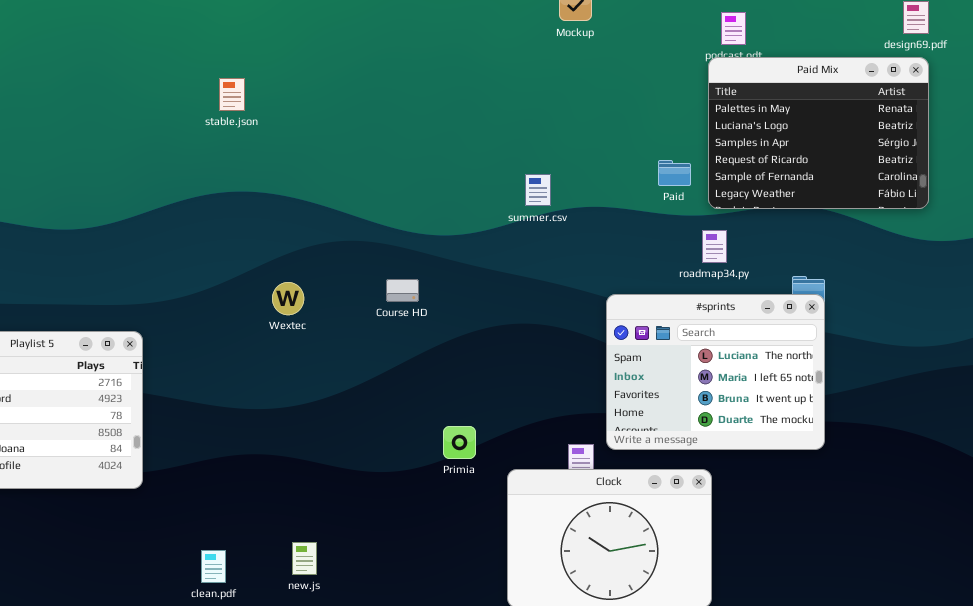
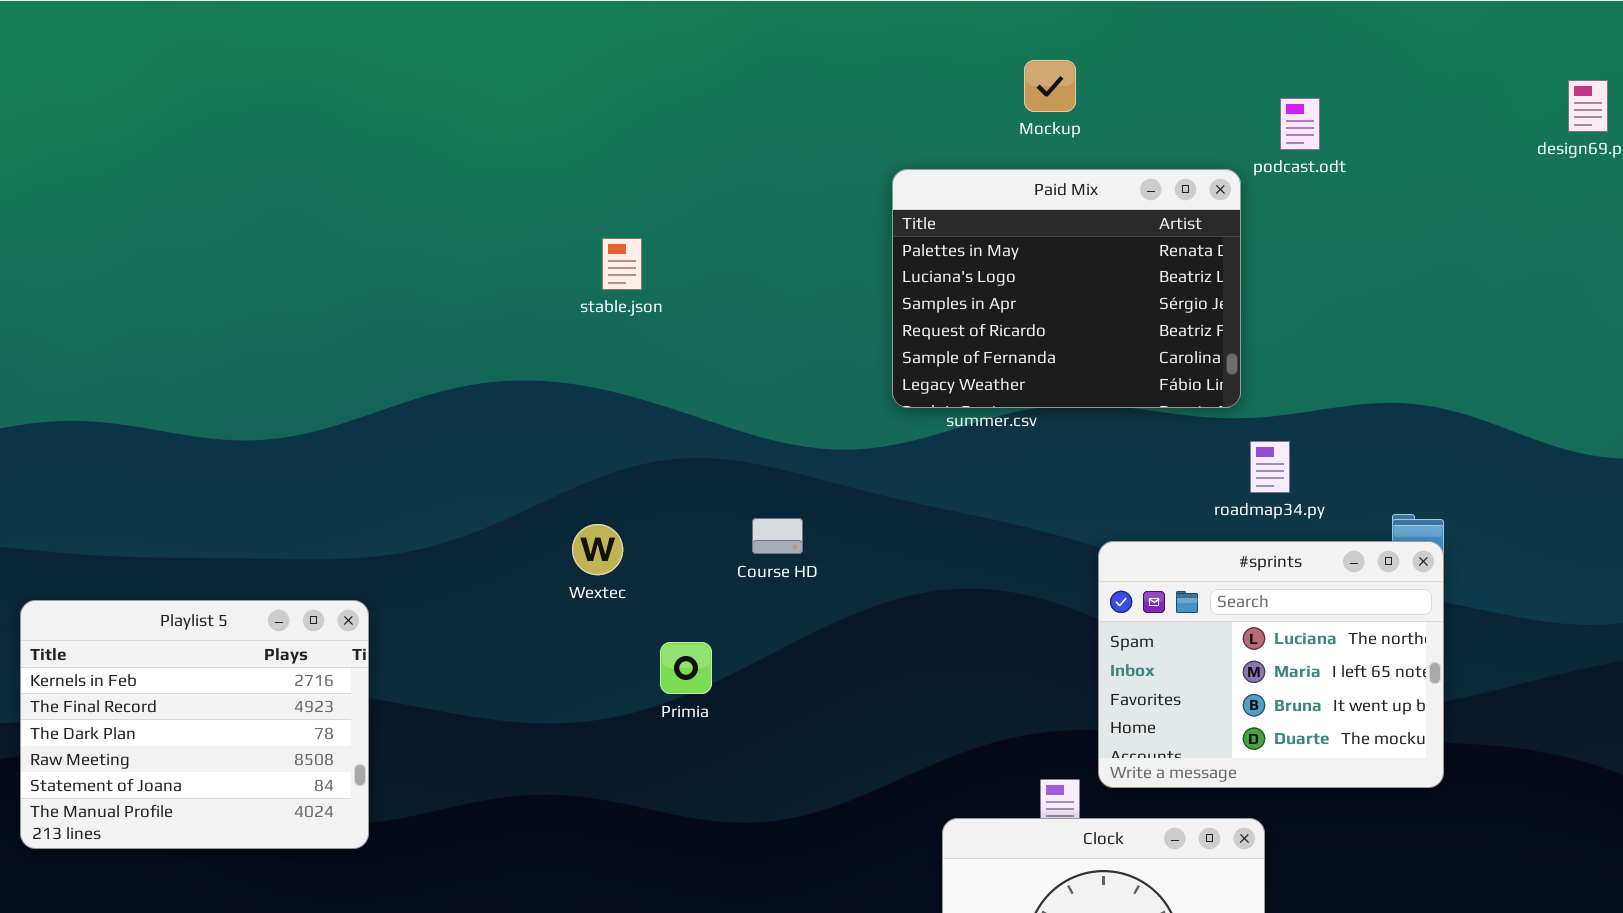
Paid Mix: [708,57,929,209] -> [892,169,1241,408], moved
stable.json: [219,78,245,111] -> [602,238,642,290], moved
Primia: [443,426,476,459] -> [660,642,712,694], moved

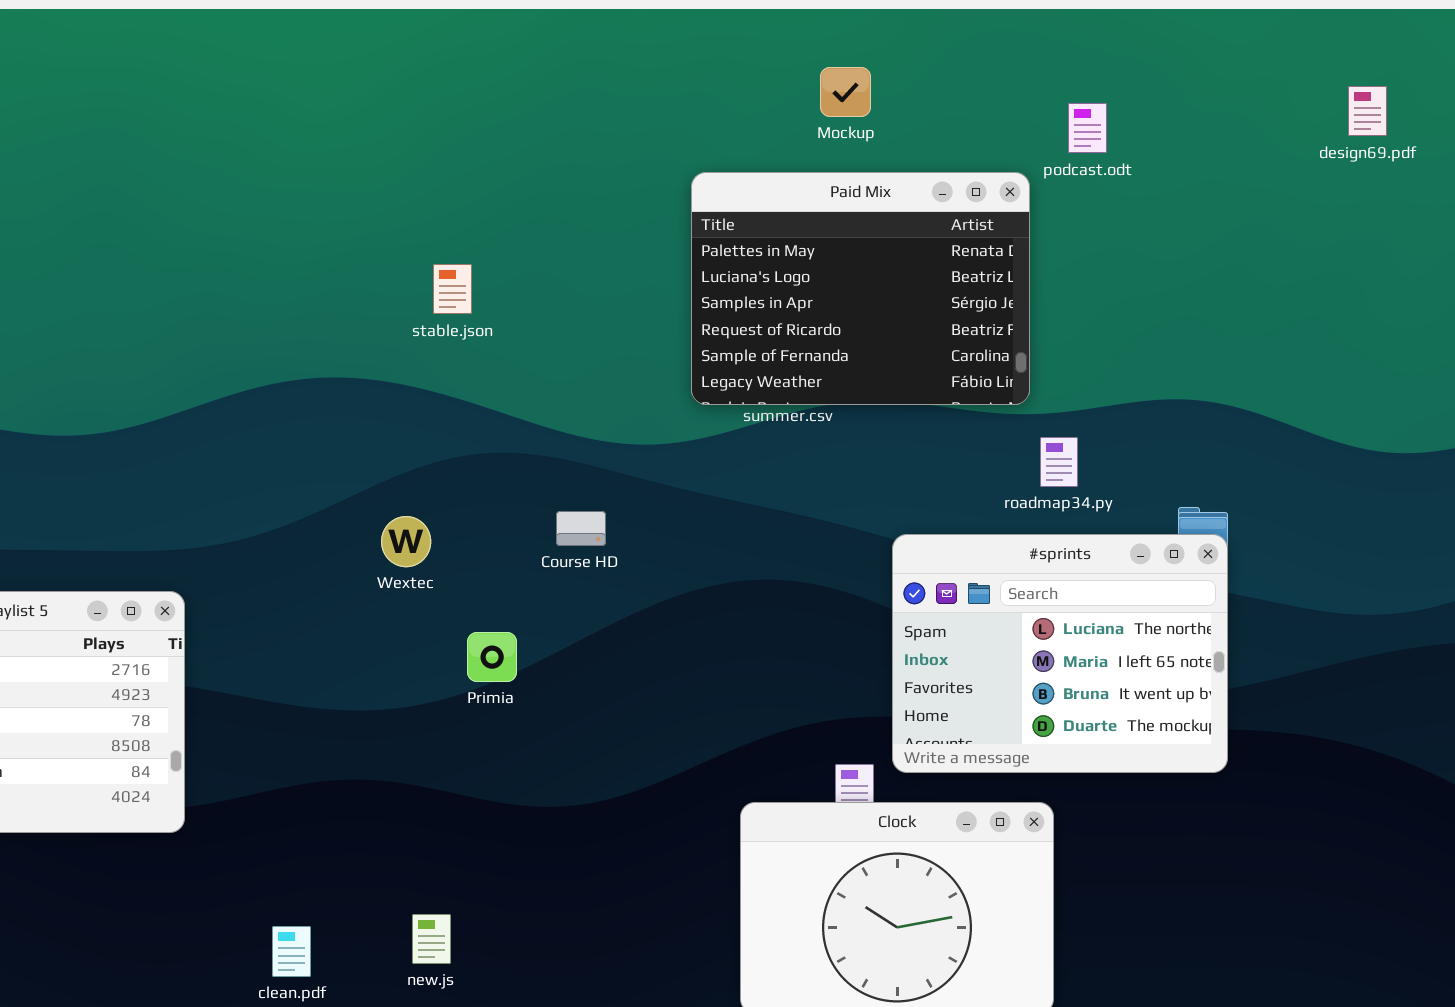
stable.json: [602,238,642,290] -> [433,264,472,314], moved

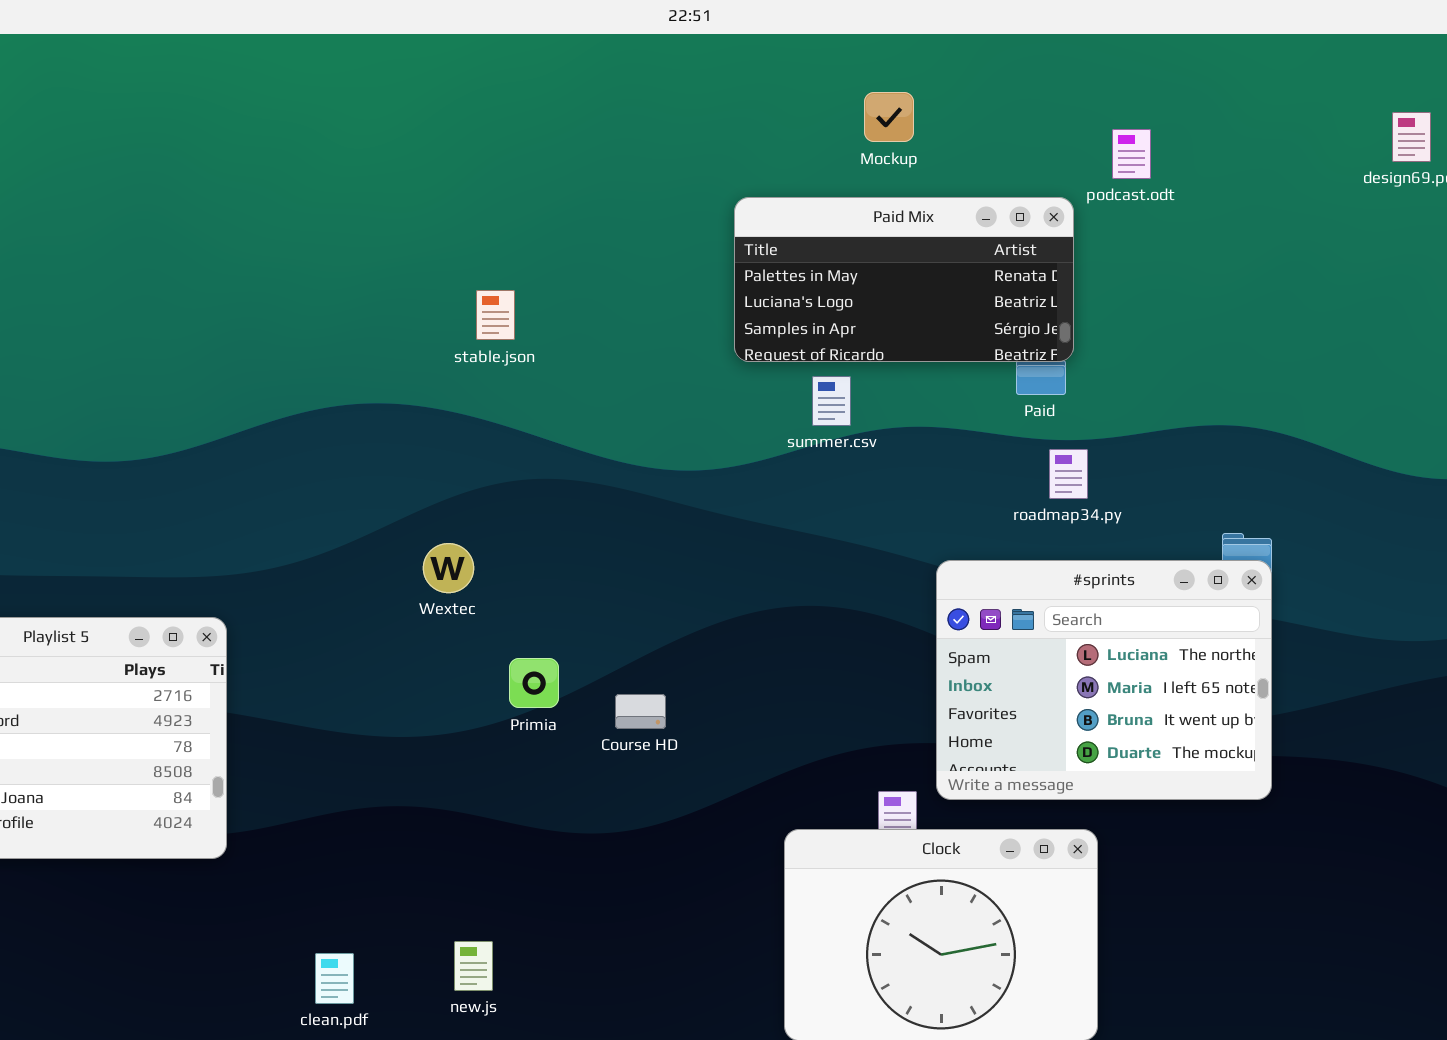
Paid Mix: [691,172,1030,405] -> [734,197,1074,362], resized
roadmap34.py: [1040,437,1078,487] -> [1049,449,1088,499], moved
Course HD: [556,511,606,546] -> [615,694,666,729], moved

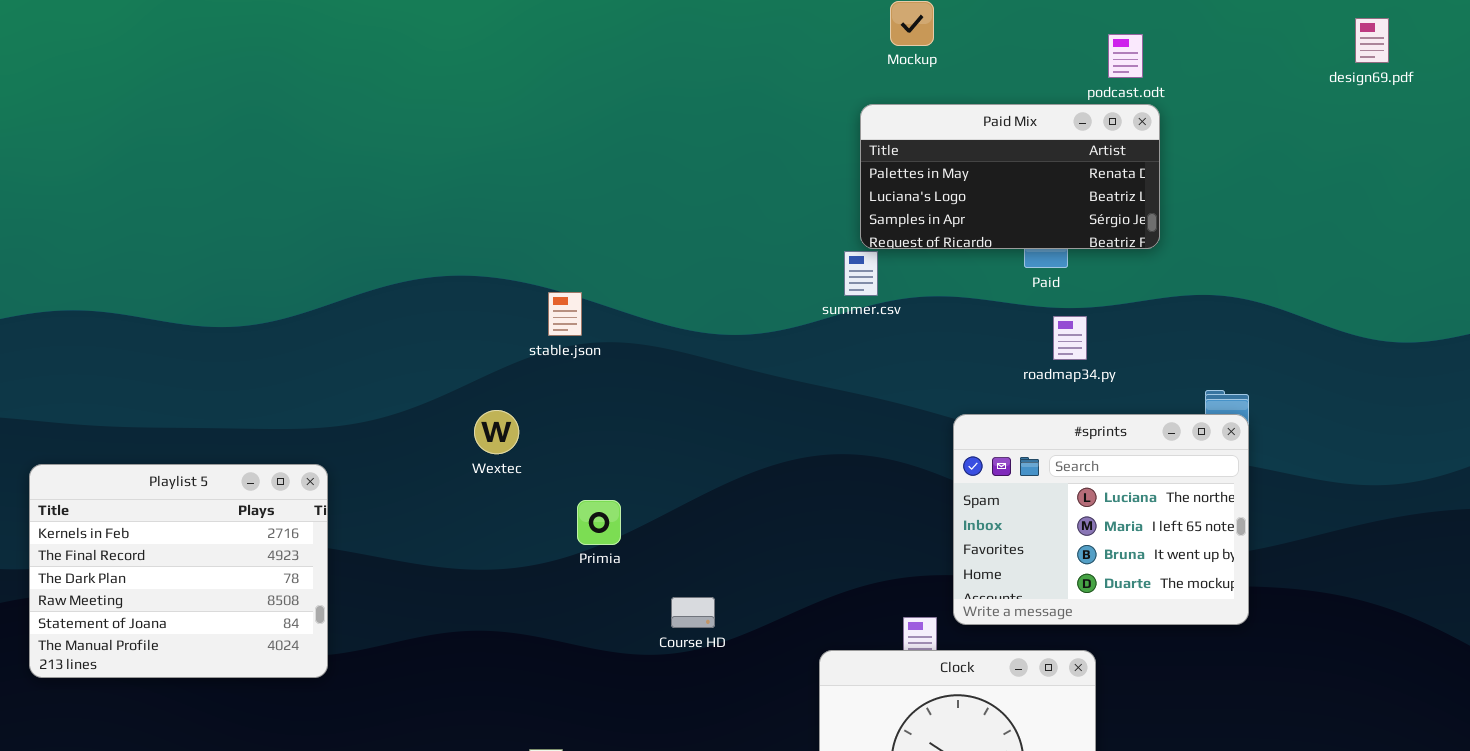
Paid Mix: [734,197,1074,362] -> [860,104,1160,249], moved
stable.json: [476,290,515,340] -> [548,292,582,336], moved
Wextec: [423,543,474,593] -> [474,410,519,454], moved
Course HD: [615,694,666,729] -> [671,597,715,628], moved

